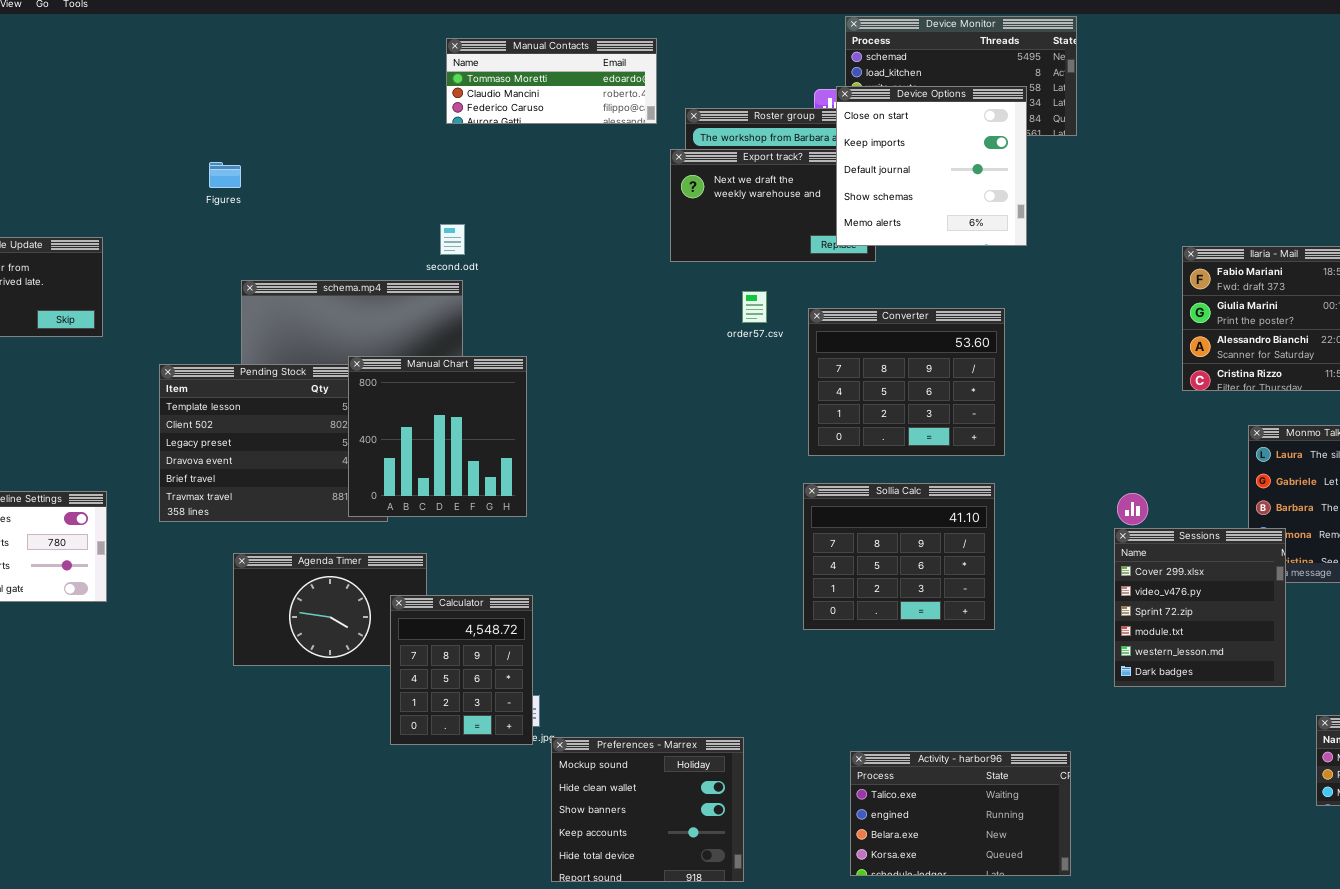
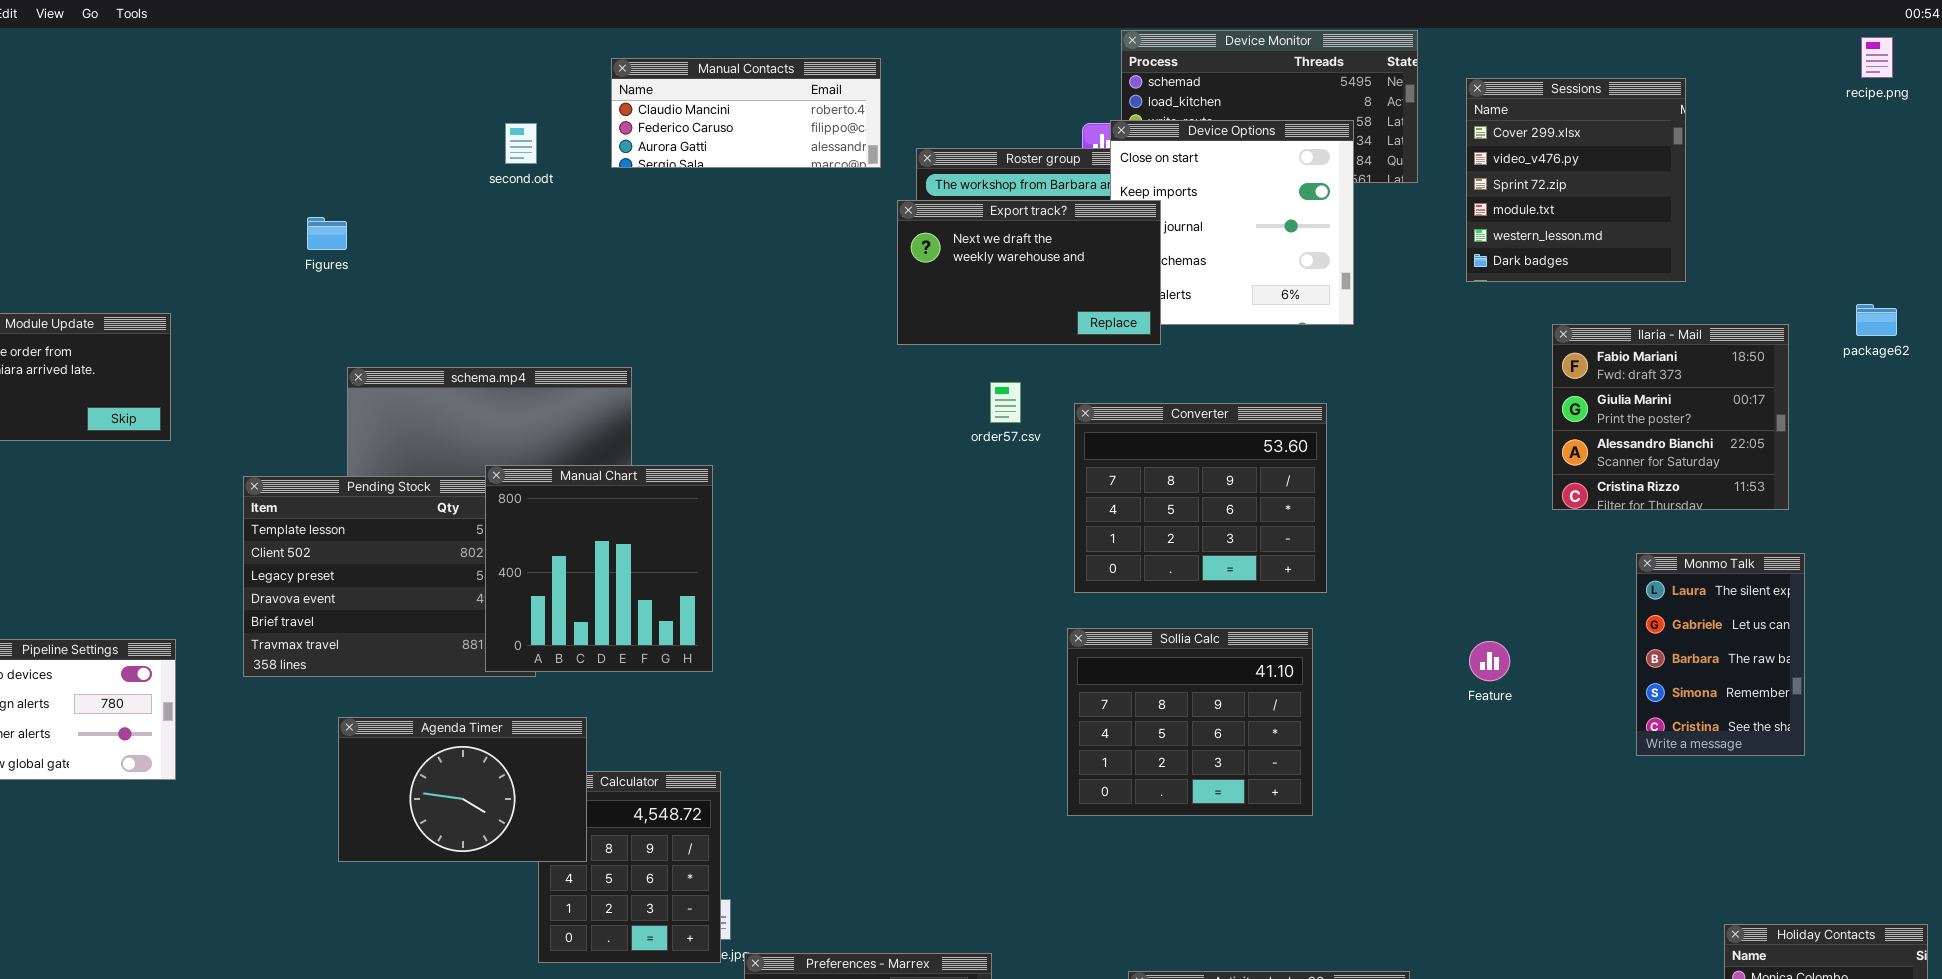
Manual Contacts: [446,38,657,124] -> [611,58,881,168], scrolled down 1 row
Export track?: [670,149,876,262] -> [897,200,1161,345], raised
second.odt: [440,224,465,255] -> [505,123,537,164], moved
Sessions: [1114,528,1286,687] -> [1466,78,1686,282], moved
Agenda Timer: [233,553,427,666] -> [338,717,587,862], raised

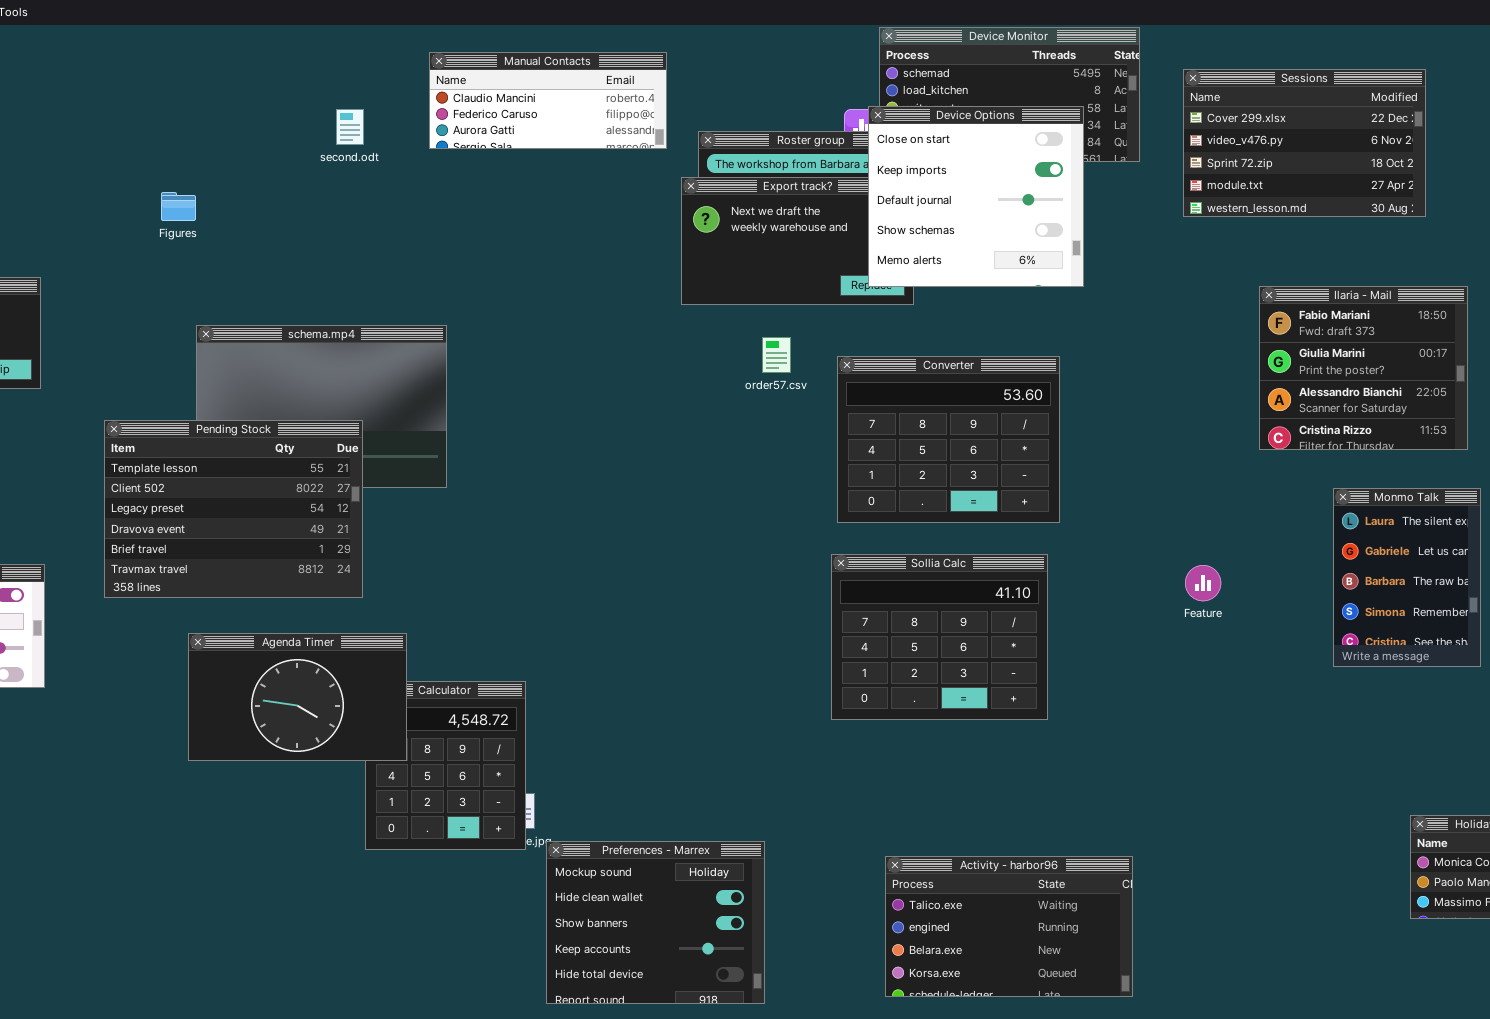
Sessions: [1466,78,1686,282] -> [1183,69,1426,217], resized
Device Options: [1110,120,1354,325] -> [868,106,1084,287], raised
Manual Chart: [485,465,713,672] -> none, closed

